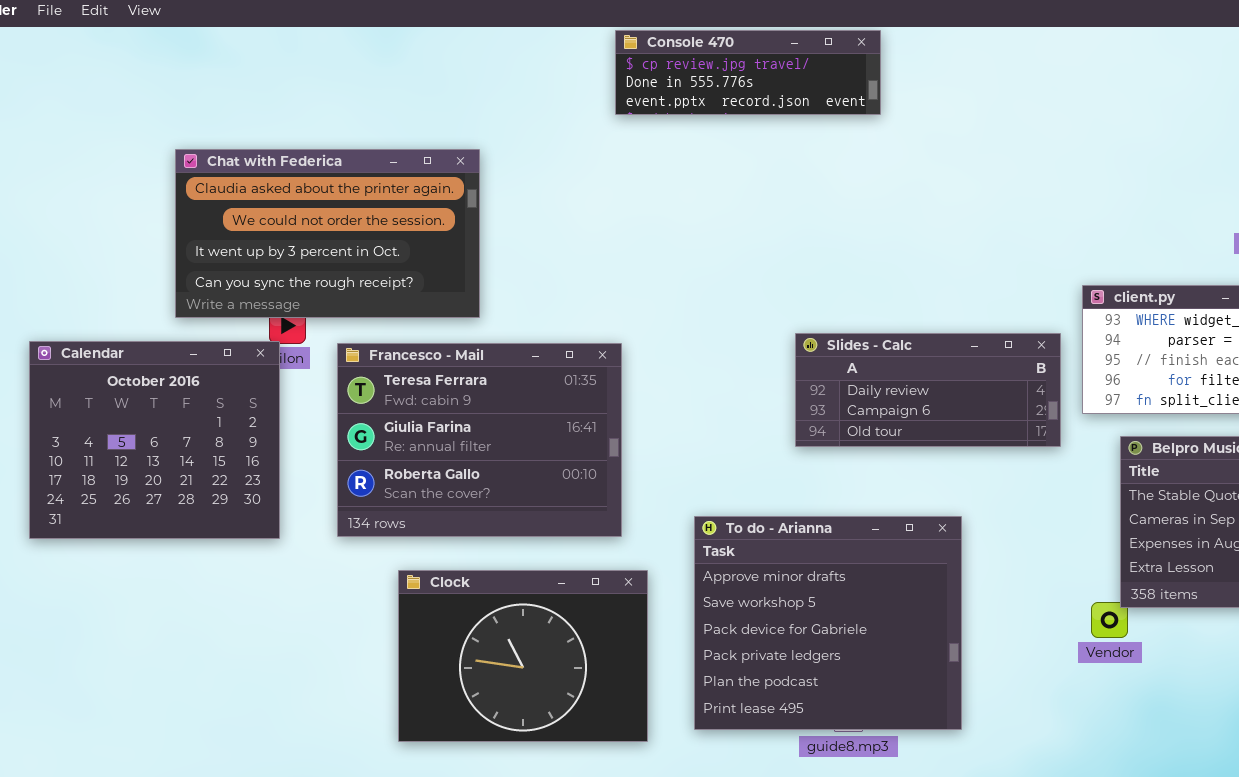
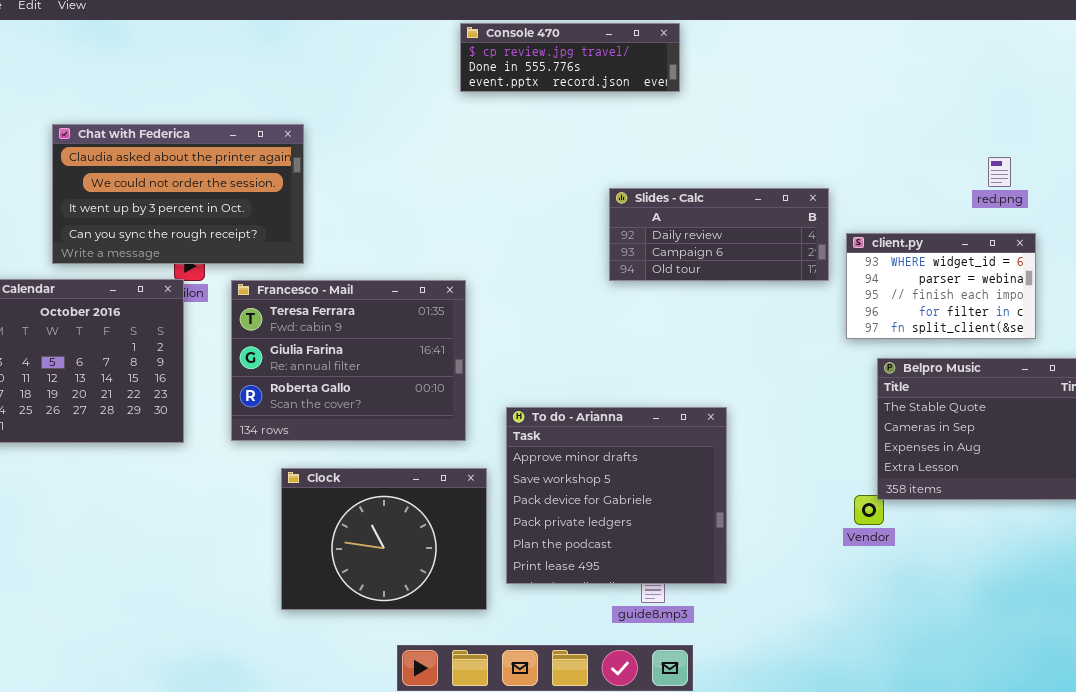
Chat with Federica: [175,149,480,318] -> [52,124,304,264], moved
Slides - Calc: [795,333,1061,447] -> [609,188,829,281], moved
To do - Arianna: [694,516,962,730] -> [506,407,727,584], moved

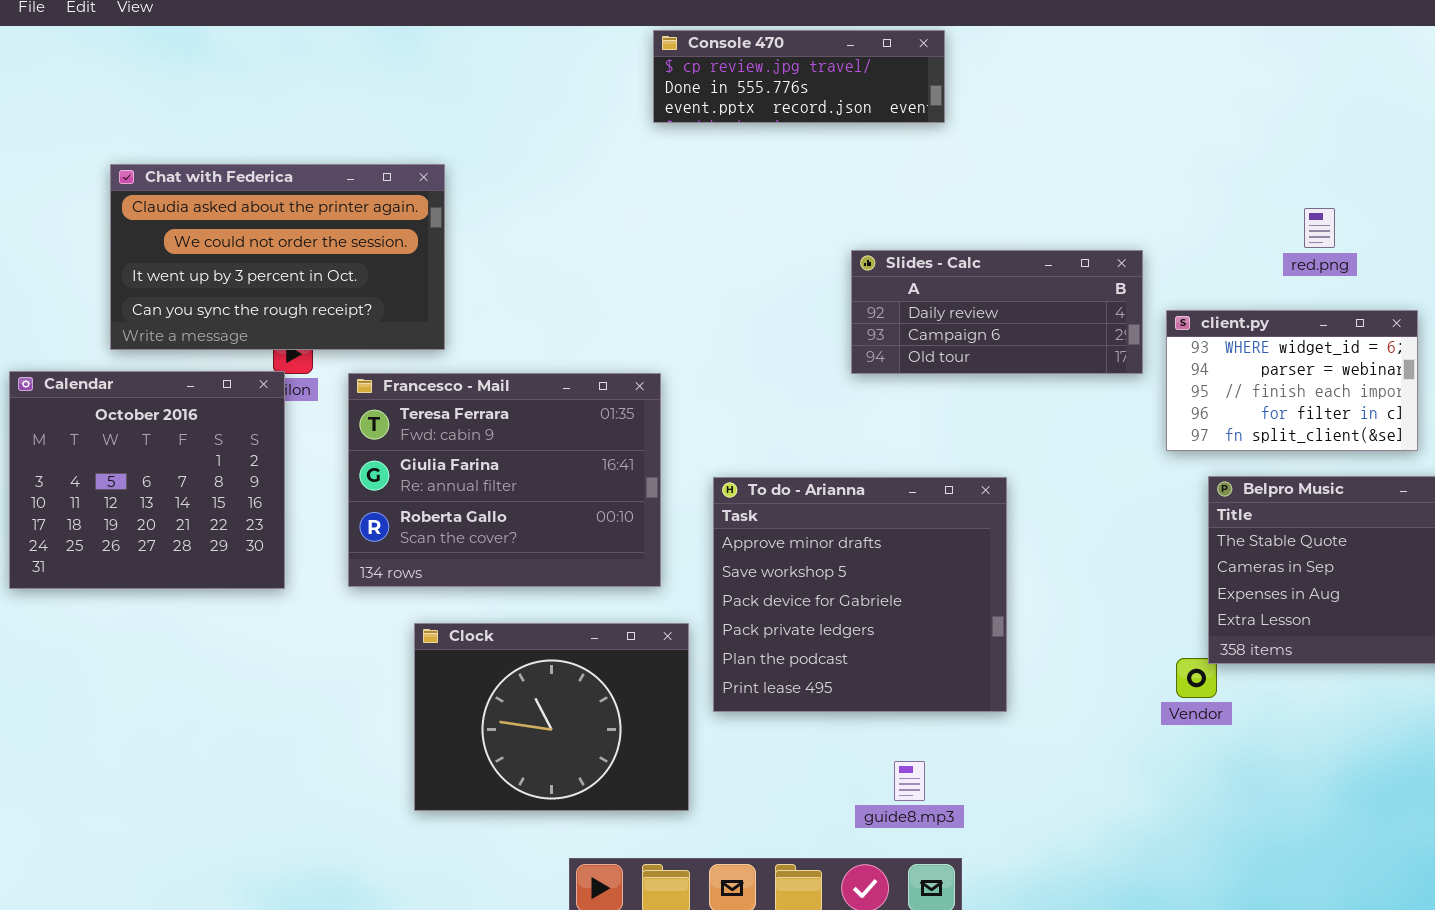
red.png: [988,157,1011,187] -> [1304,208,1335,248], moved
To do - Arianna: [506,407,727,584] -> [713,477,1007,712], moved

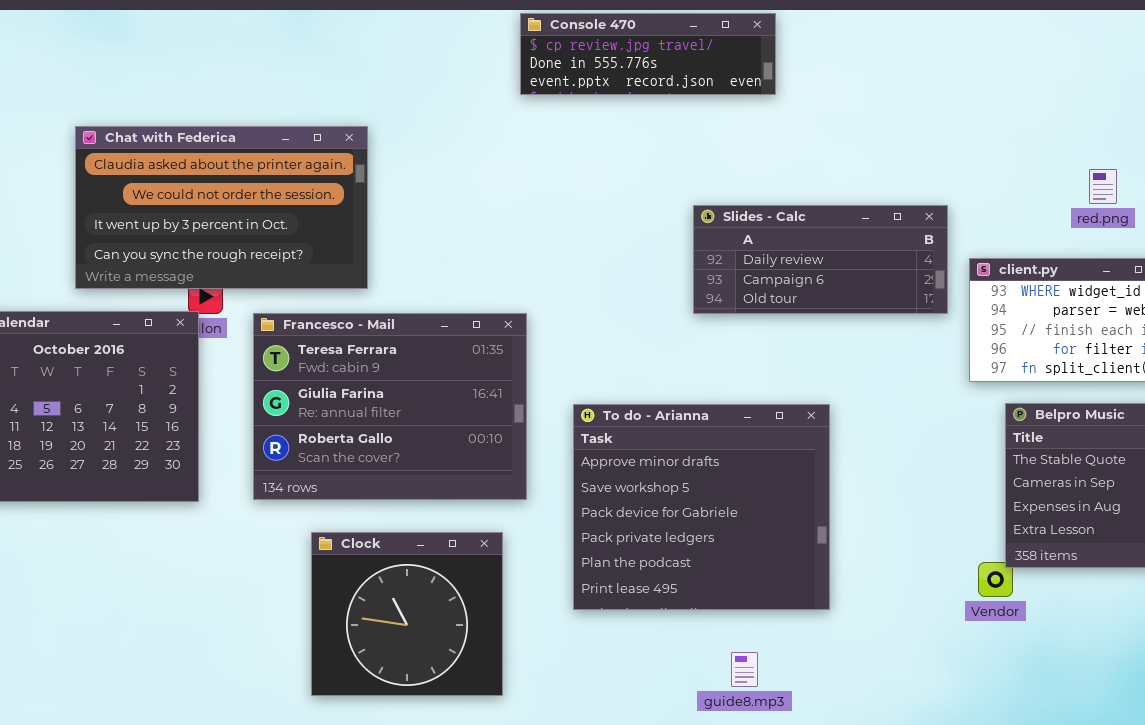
Chat with Federica: [110,164,445,350] -> [75,126,368,289], moved
Clock: [414,623,689,811] -> [311,532,503,696], resized

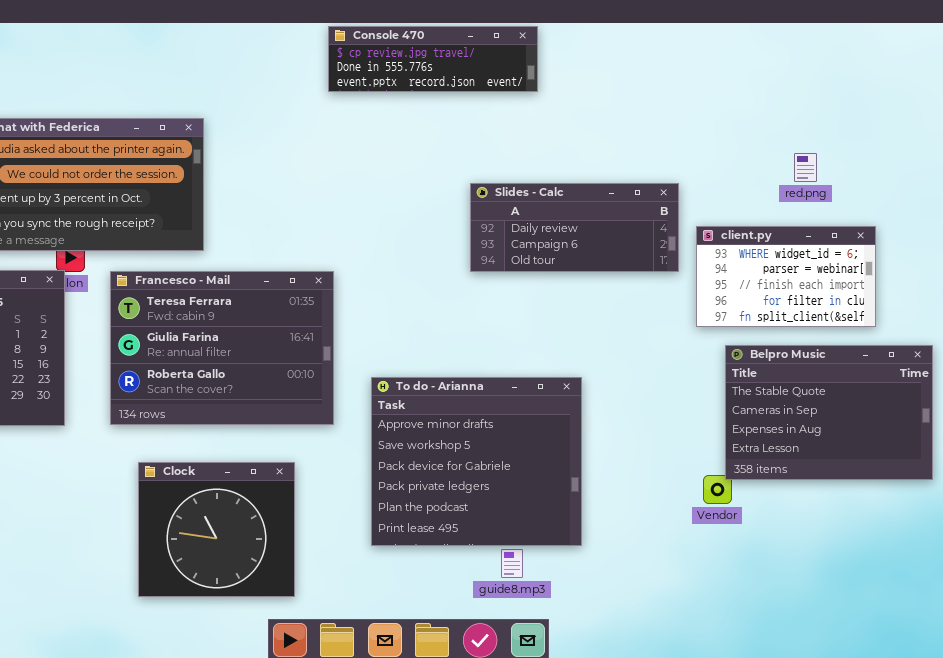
To do - Arianna: [573,404,830,610] -> [371,377,582,546], moved
Clock: [311,532,503,696] -> [138,462,295,597], moved

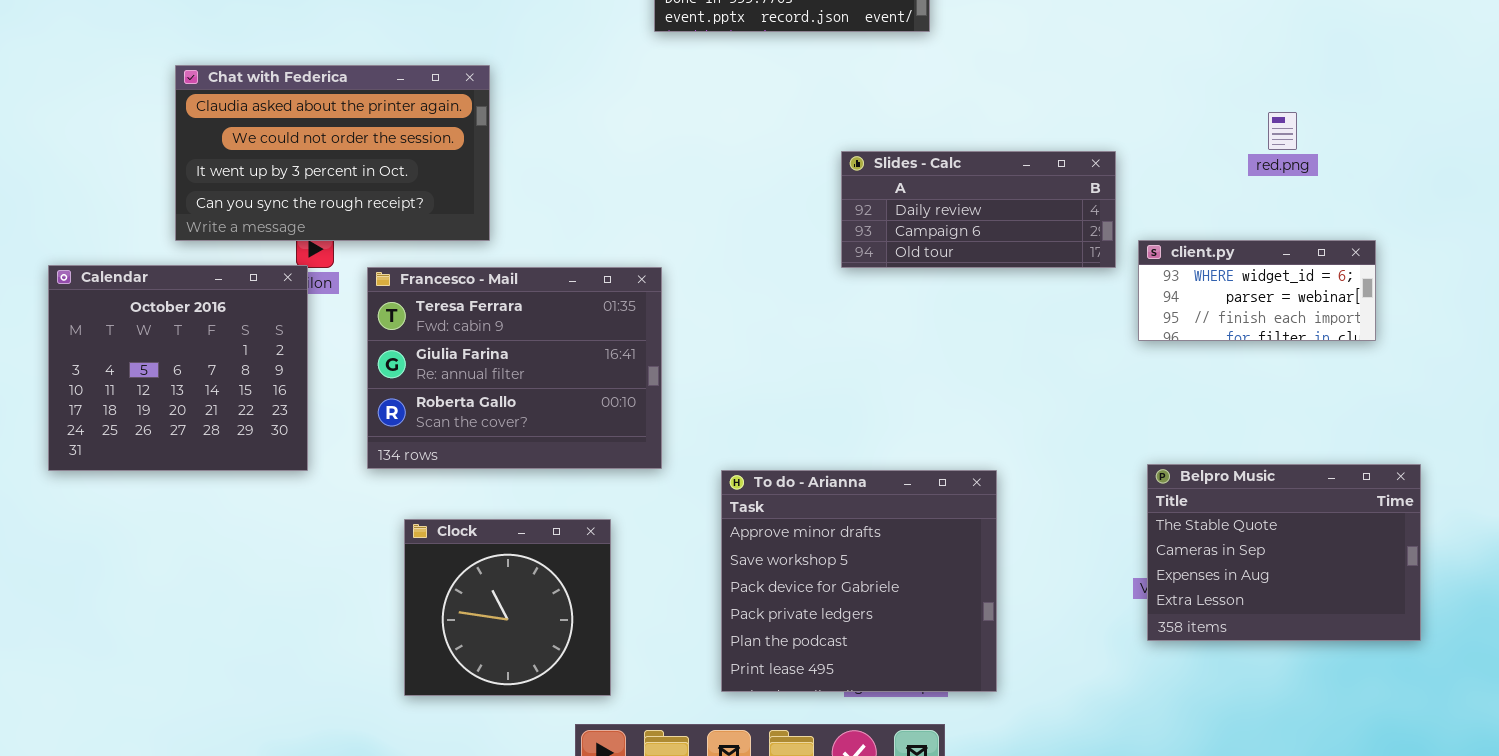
client.py: [696,226,876,327] -> [1138,240,1376,341], resized
Belpro Music: [725,345,933,480] -> [1147,464,1421,641], moved
To do - Arianna: [371,377,582,546] -> [721,470,997,692], moved

